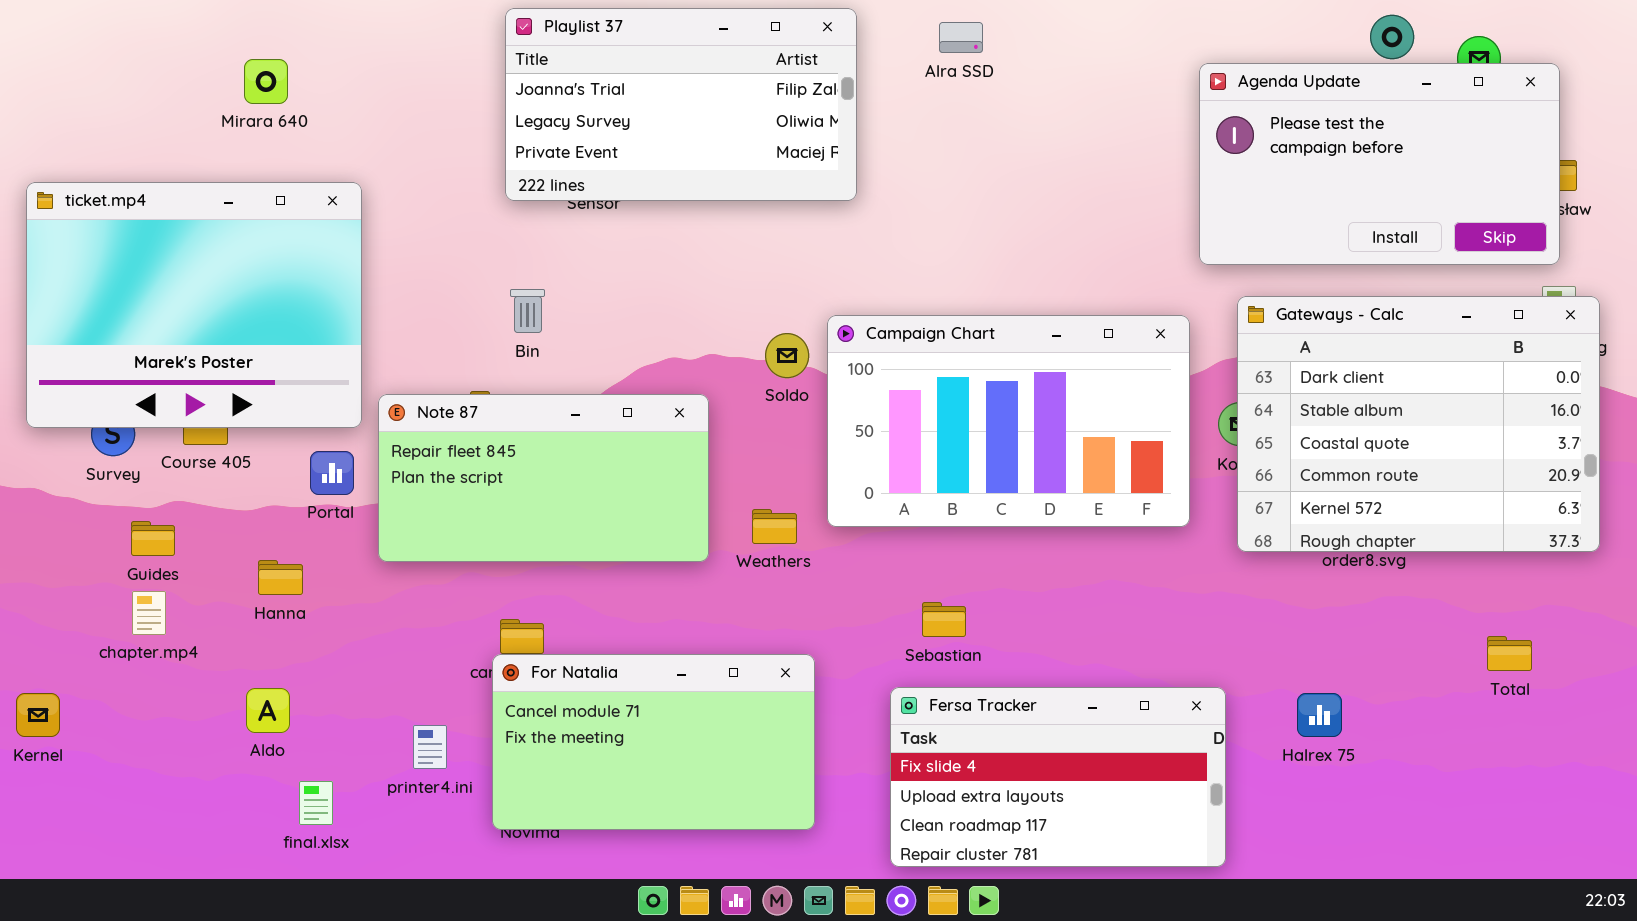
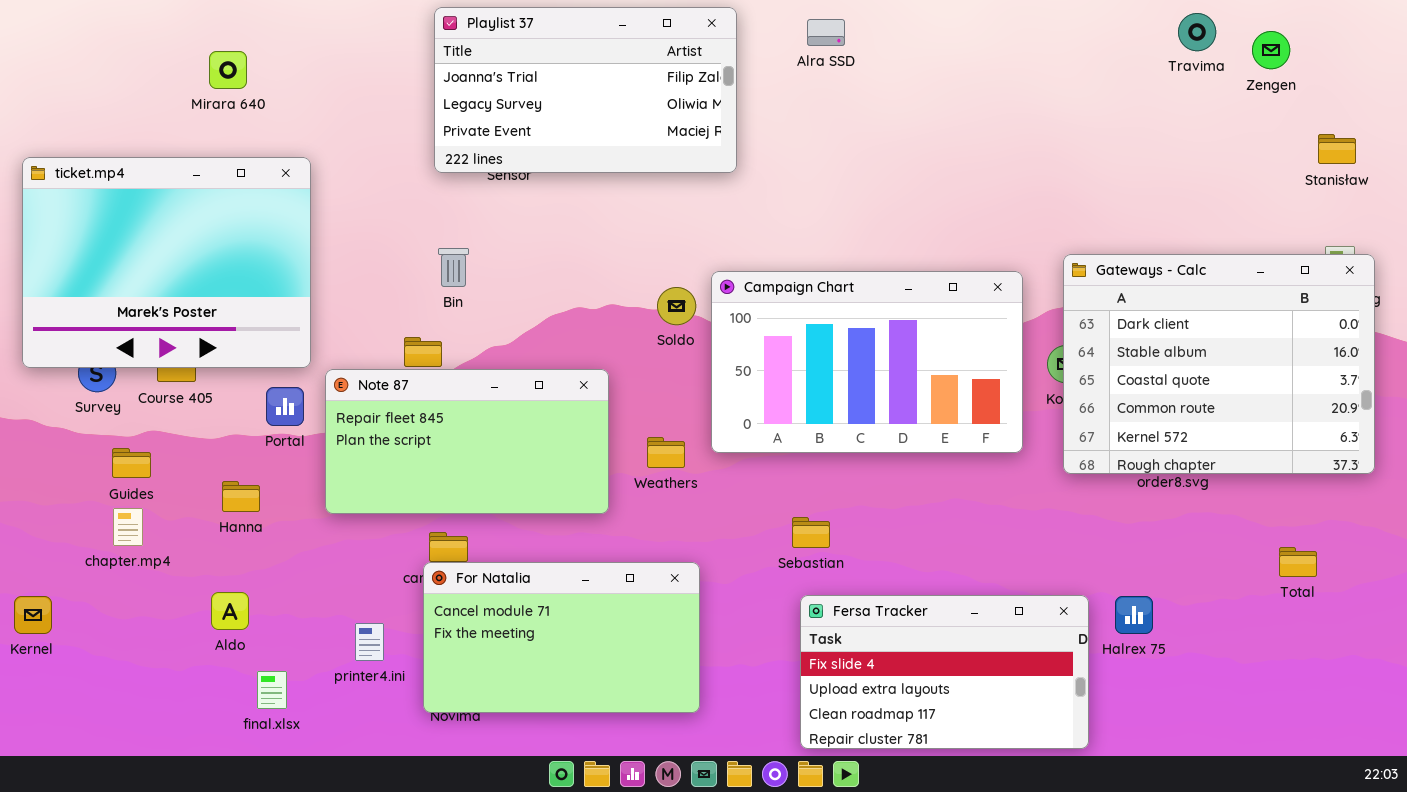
Agenda Update: [1199,63,1560,265] -> none, closed
Note 87: [378,394,709,562] -> [325,369,609,514], moved
Fersa Tracker: [890,687,1226,867] -> [800,595,1089,749], moved

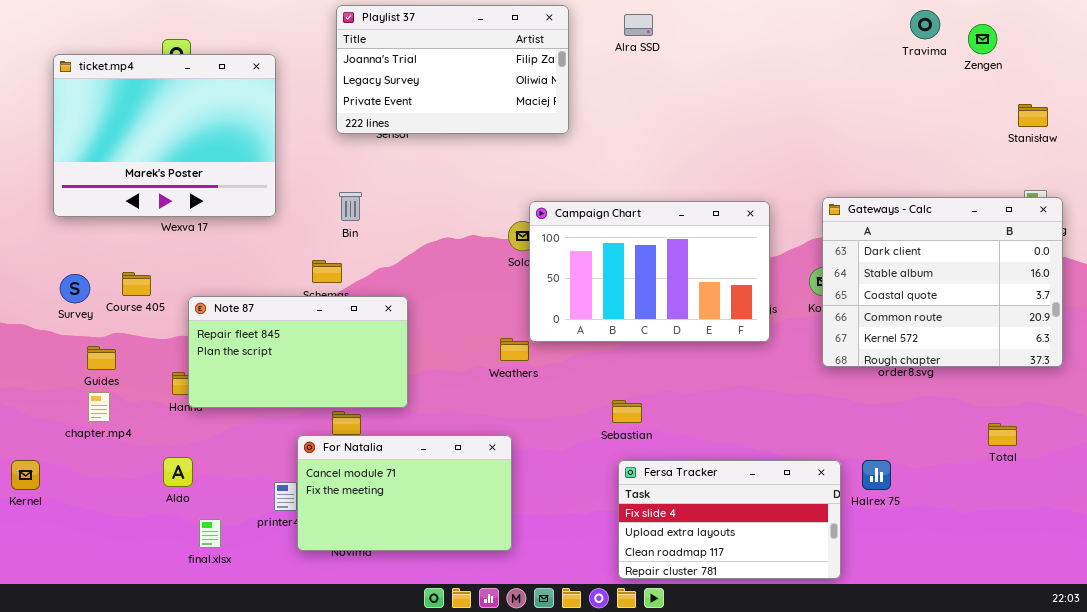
ticket.mp4: [22,157,311,368] -> [53,54,276,217], moved
Campaign Chart: [711,271,1023,453] -> [529,201,770,342], moved
Note 87: [325,369,609,514] -> [188,296,408,408], moved
For Natalia: [423,562,700,713] -> [297,435,512,551], moved

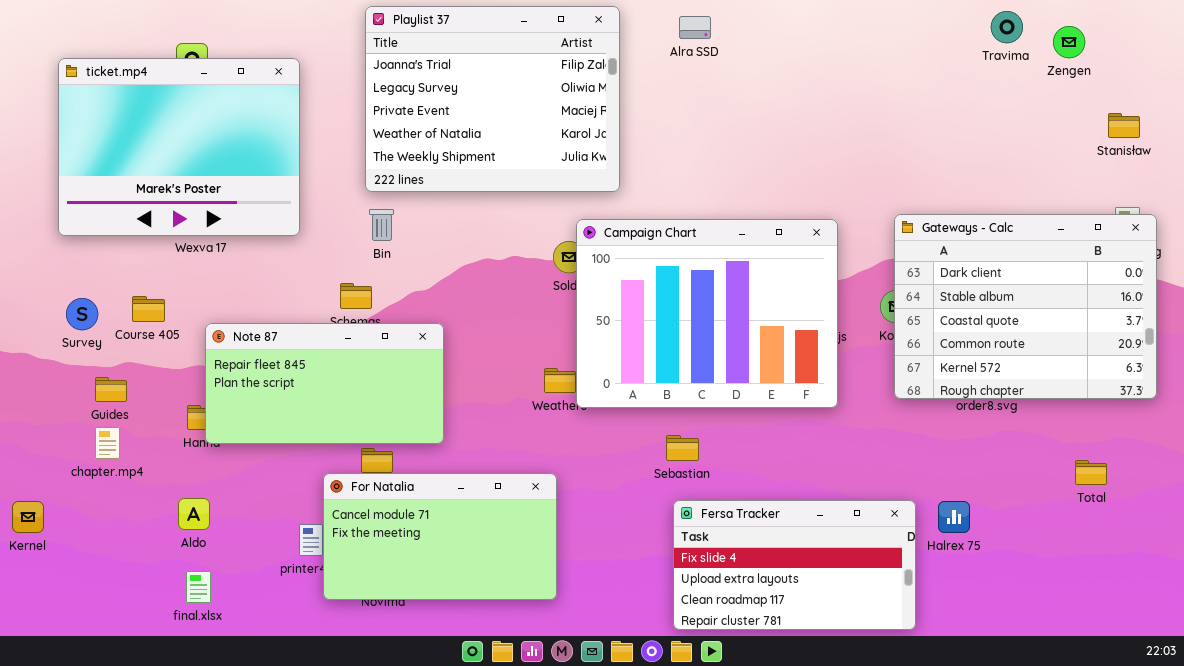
Playlist 37: [336,5,569,134] -> [365,6,620,192], resized
Campaign Chart: [529,201,770,342] -> [576,219,838,408], resized
final.xlsx: [199,519,221,548] -> [186,571,211,603], moved

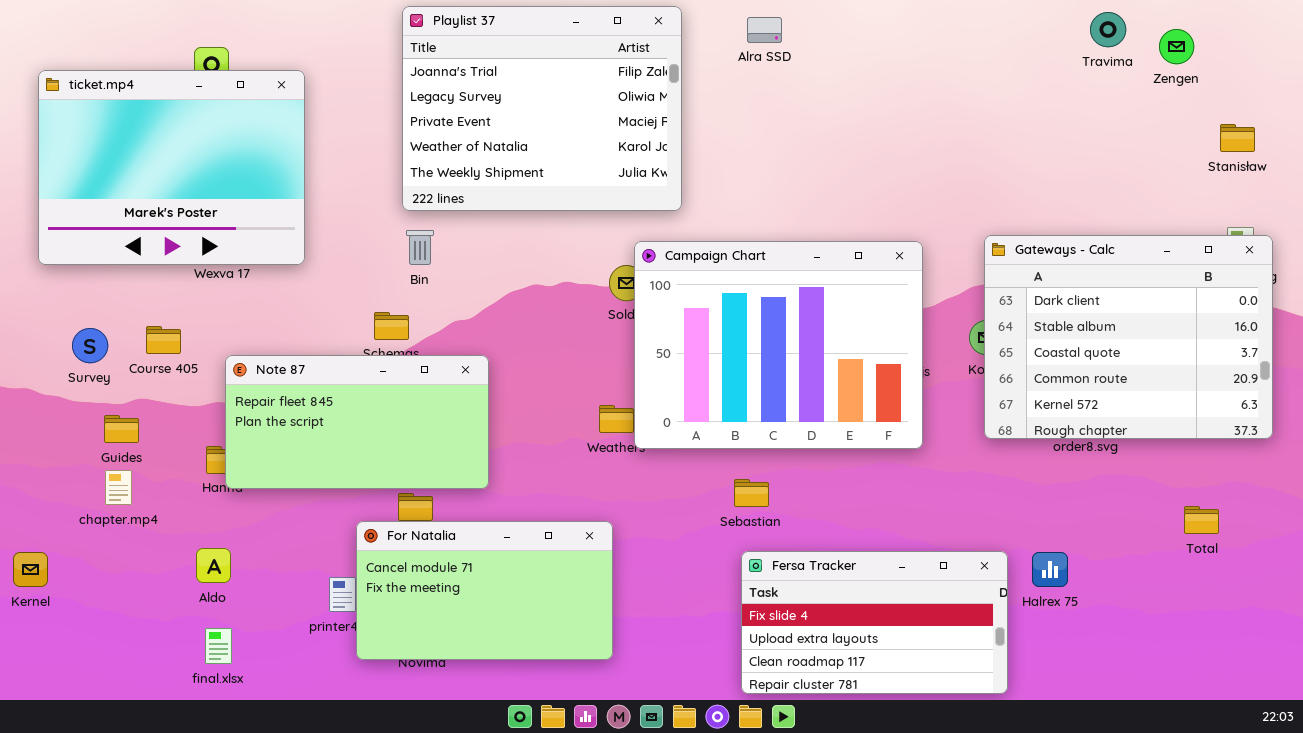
ticket.mp4: [58,58,300,236] -> [38,70,305,265], moved

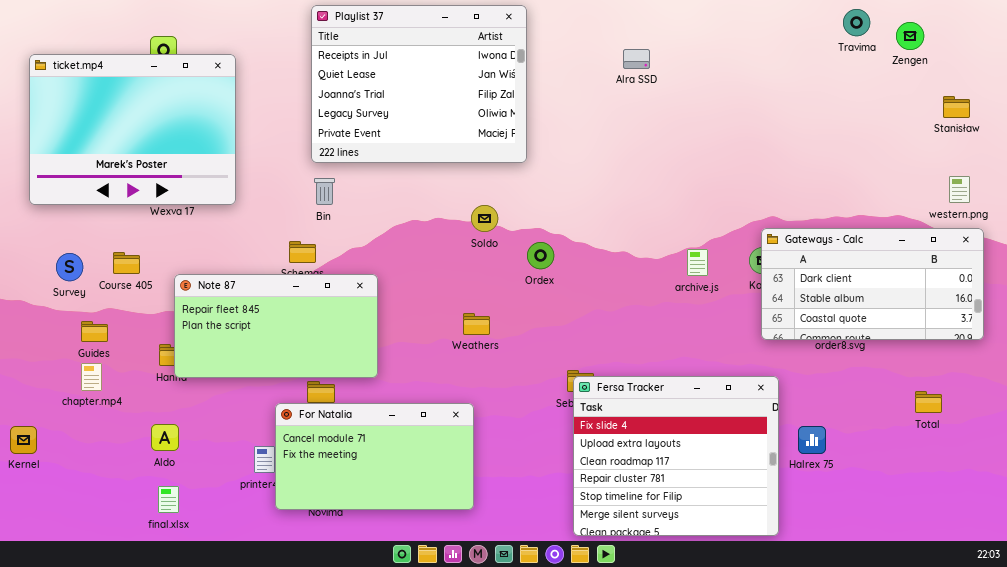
Playlist 37: [402,6,682,211] -> [311,5,527,163], scrolled up 2 rows
Alra SSD: [747,17,782,43] -> [623,49,650,69], moved
Gateways - Calc: [984,235,1273,439] -> [761,228,984,340], resized
Campaign Chart: [634,241,923,449] -> none, closed
Fersa Tracker: [741,551,1008,694] -> [573,376,779,536], resized

